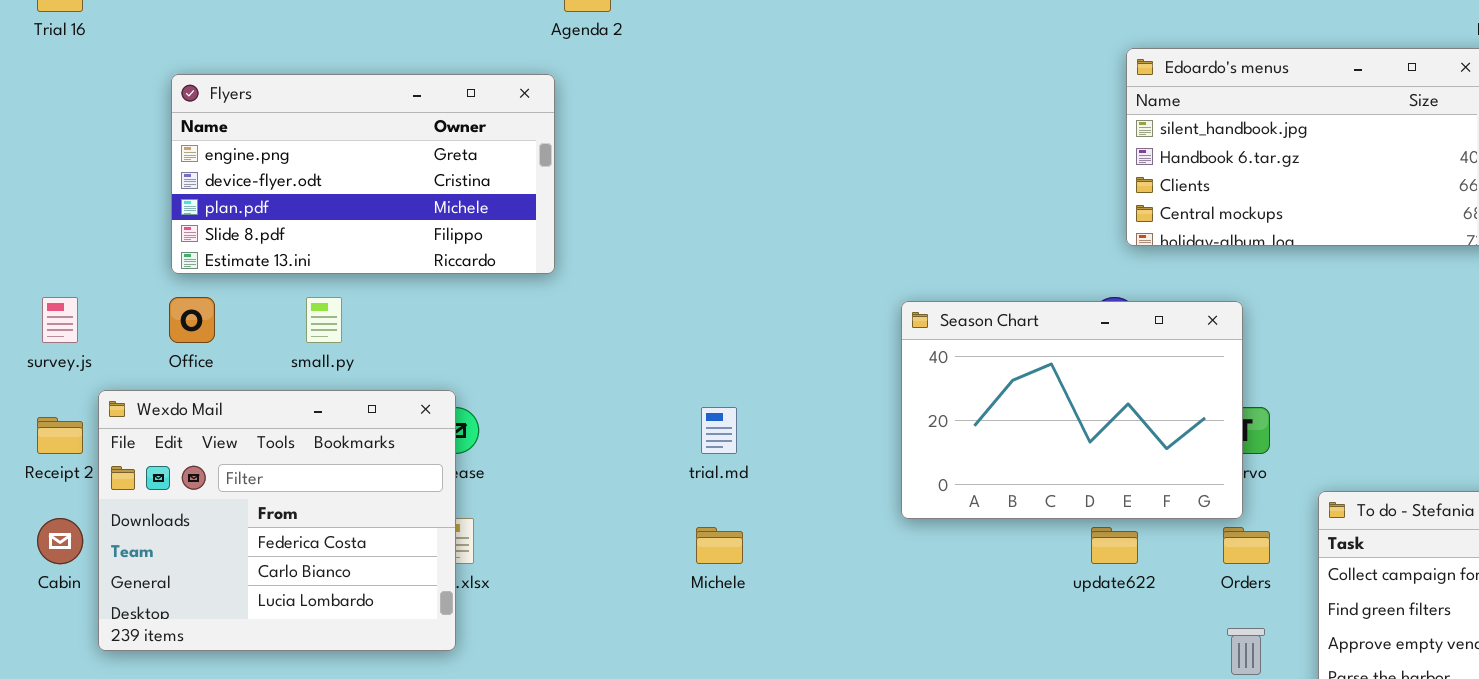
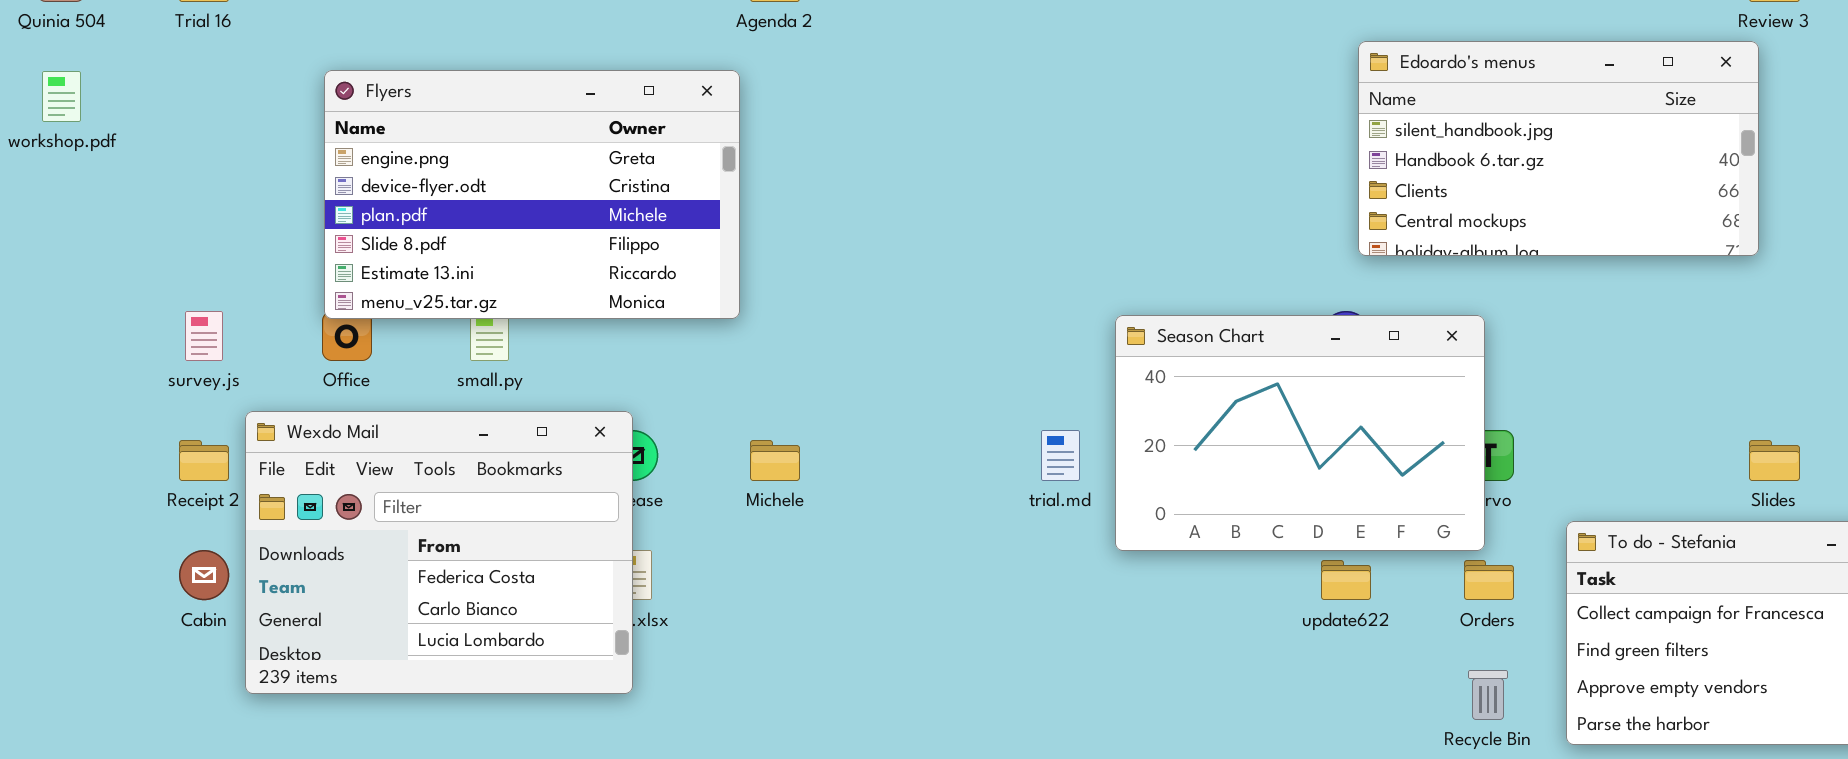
Flyers: [171,74,555,274] -> [324,70,740,319], resized
trial.md: [701,407,737,454] -> [1041,430,1080,481], moved
Michele: [696,527,743,564] -> [750,440,800,481], moved

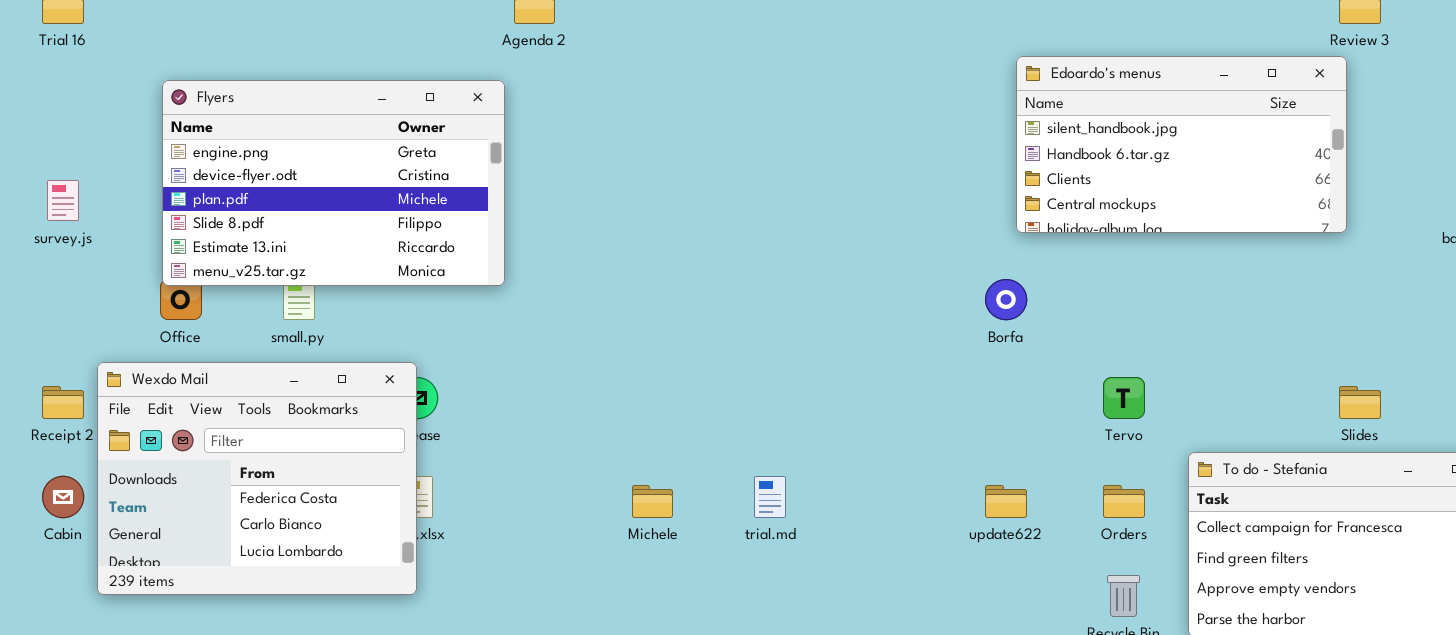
survey.js: [185,311,223,361] -> [47,180,79,221], moved
Season Chart: [1115,315,1485,551] -> none, closed
trial.md: [1041,430,1080,481] -> [754,476,786,518], moved
Michele: [750,440,800,481] -> [632,485,673,518], moved

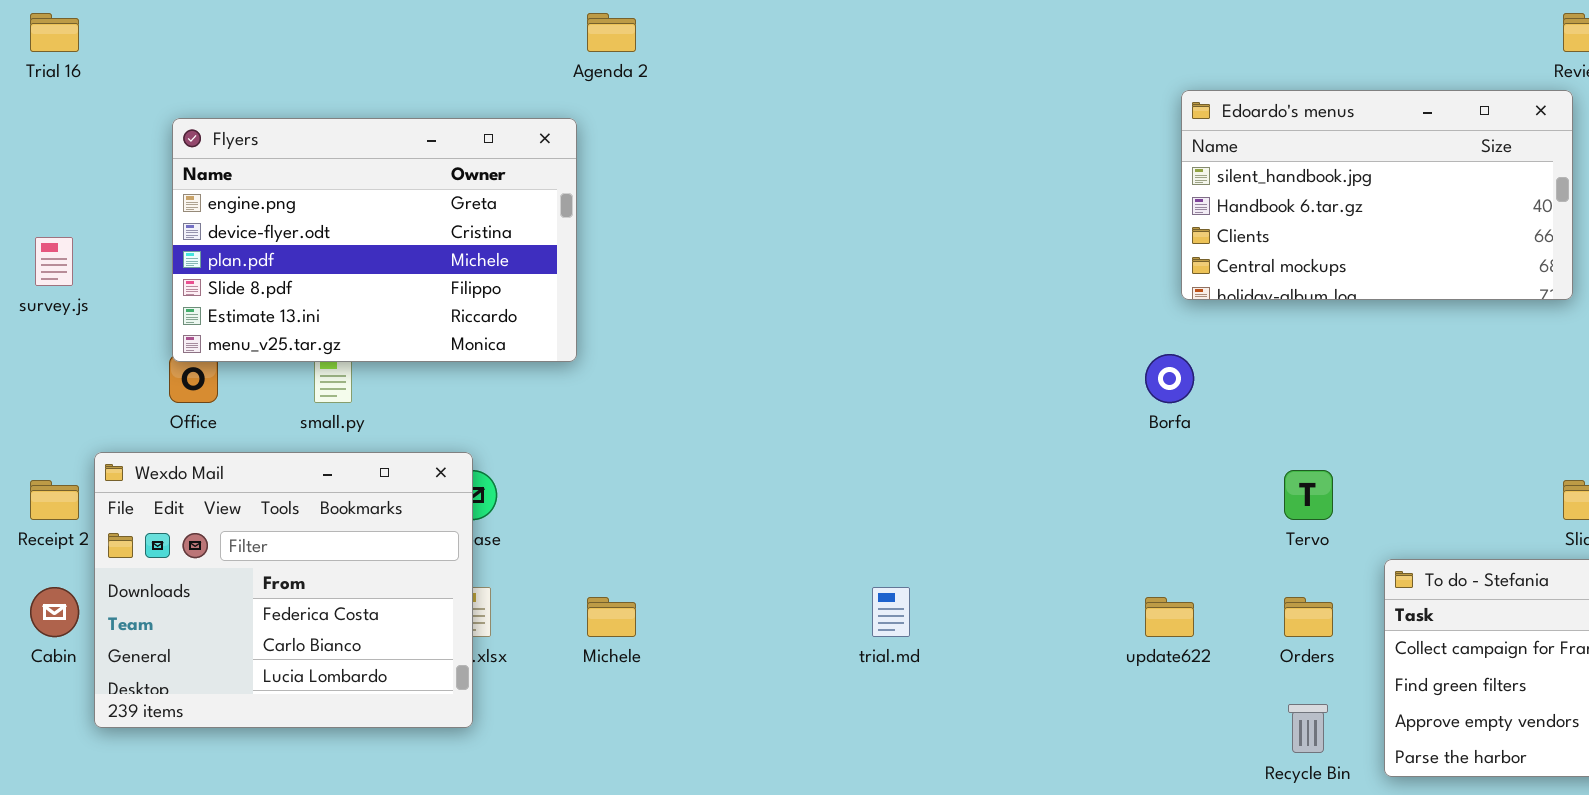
Michele: [632,485,673,518] -> [587,597,636,637], moved

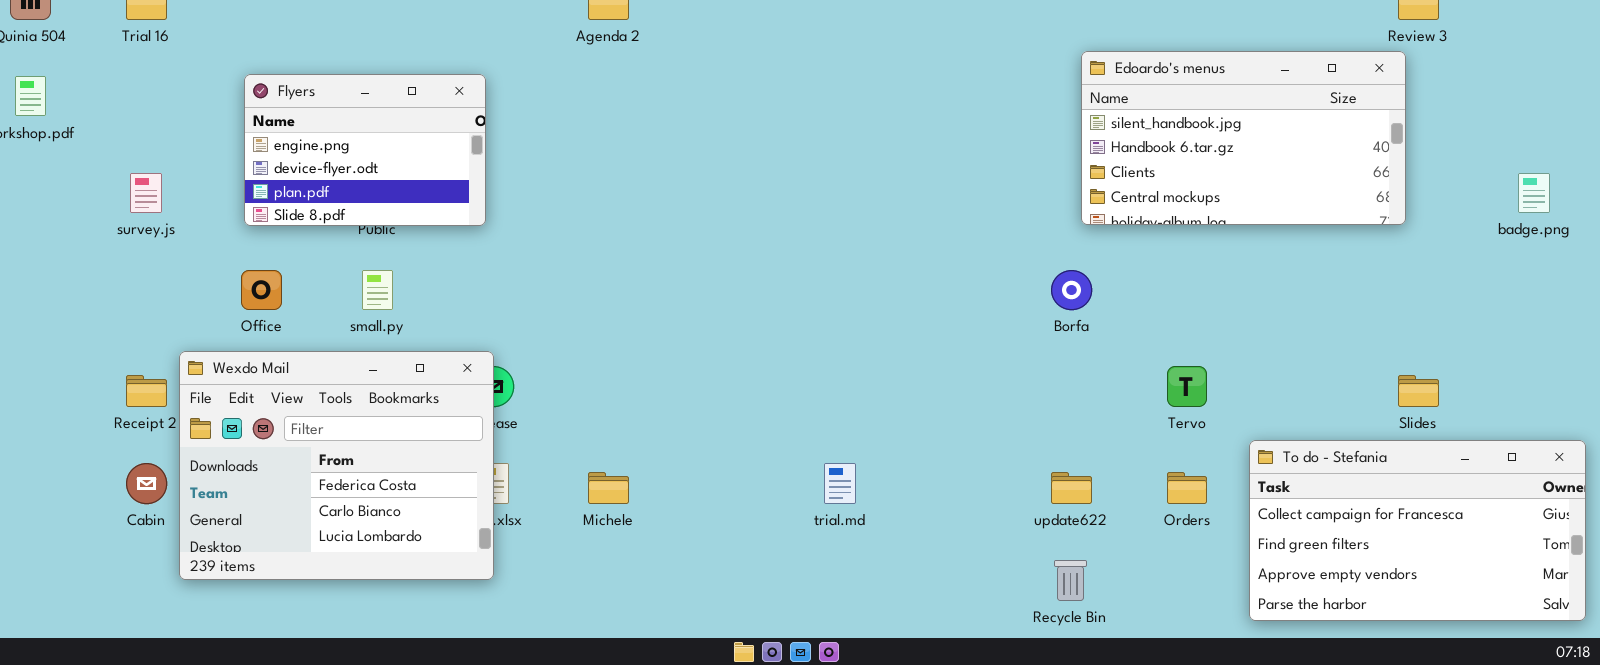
Flyers: [172,118,577,362] -> [244,74,486,226], resized
Recycle Bin: [1288,704,1328,753] -> [1054,560,1087,601], moved

